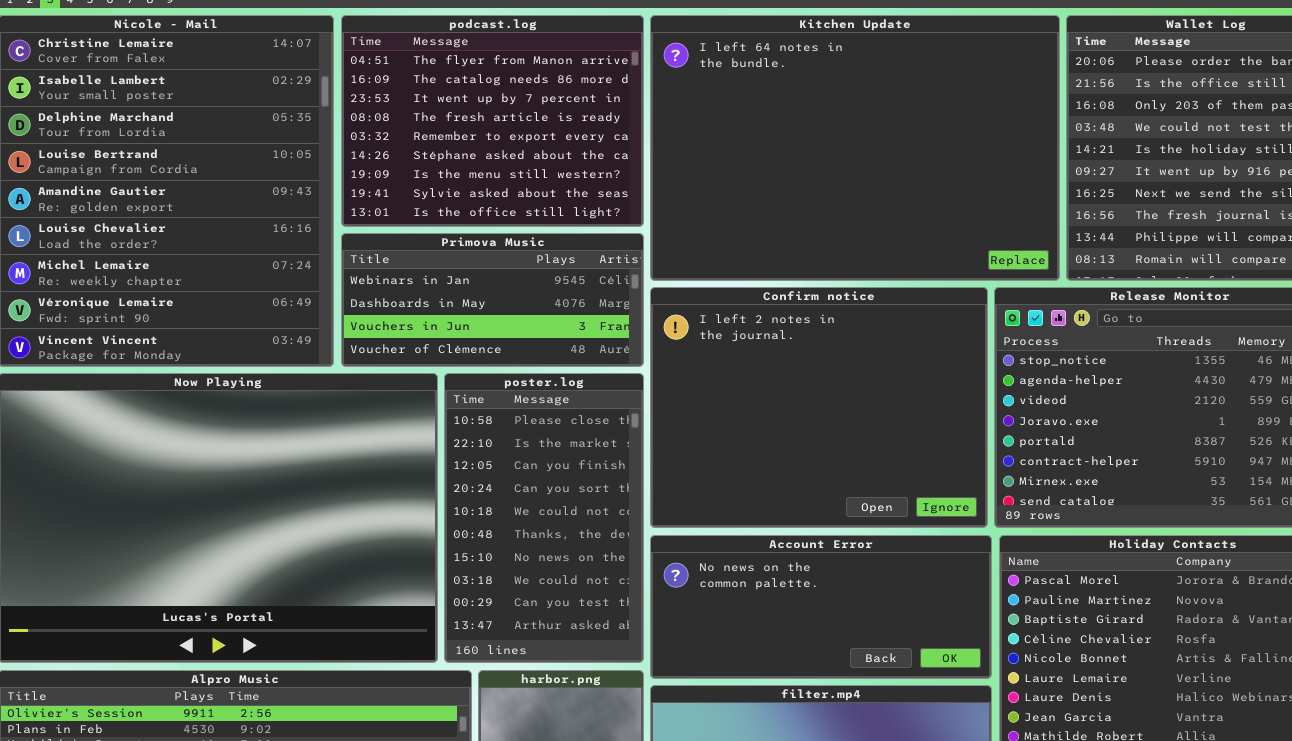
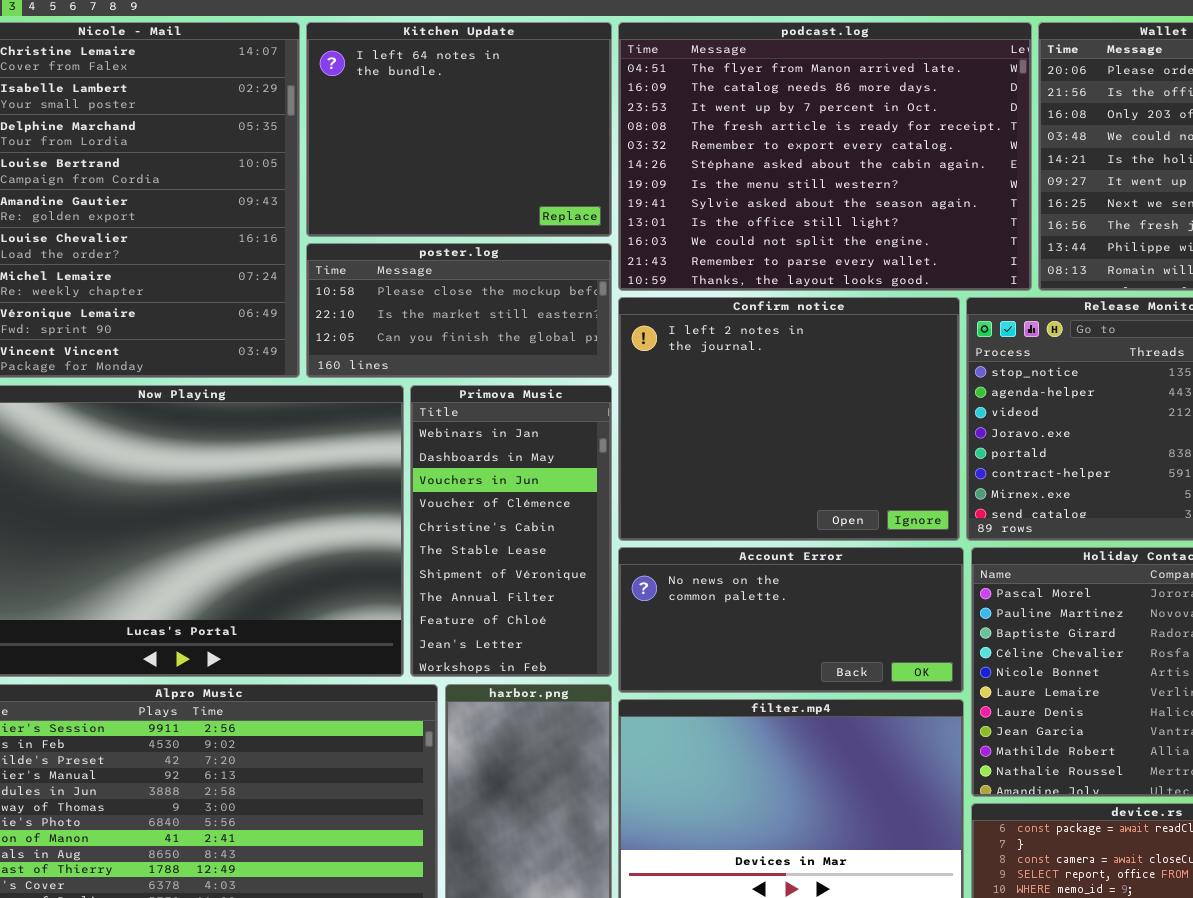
podcast.log: [341,15,644,227] -> [618,22,1032,291], moved, resized
Kitchen Update: [650,15,1060,281] -> [306,22,612,237], moved, resized
Primova Music: [341,233,644,367] -> [410,385,612,677], moved, resized
poster.log: [444,373,644,663] -> [306,243,612,378], moved, resized

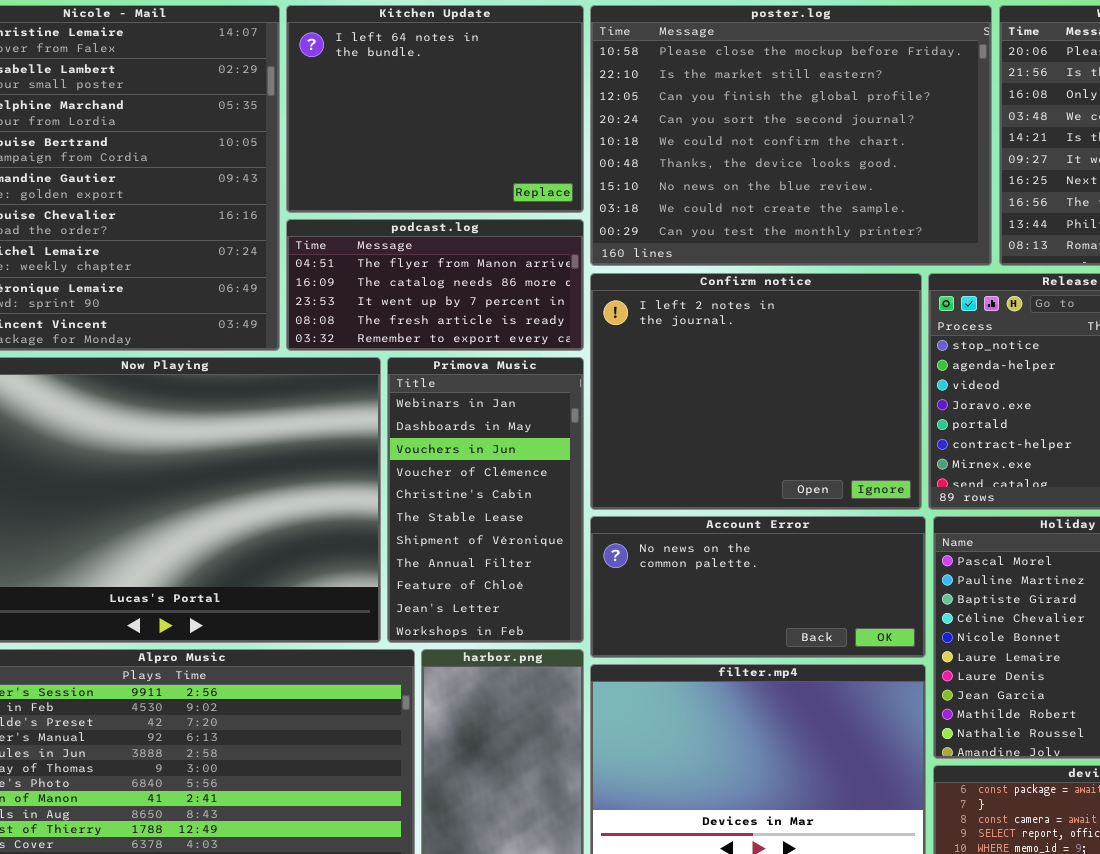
podcast.log: [618,22,1032,291] -> [286,219,584,351], moved, resized
poster.log: [306,243,612,378] -> [590,5,992,266], moved, resized

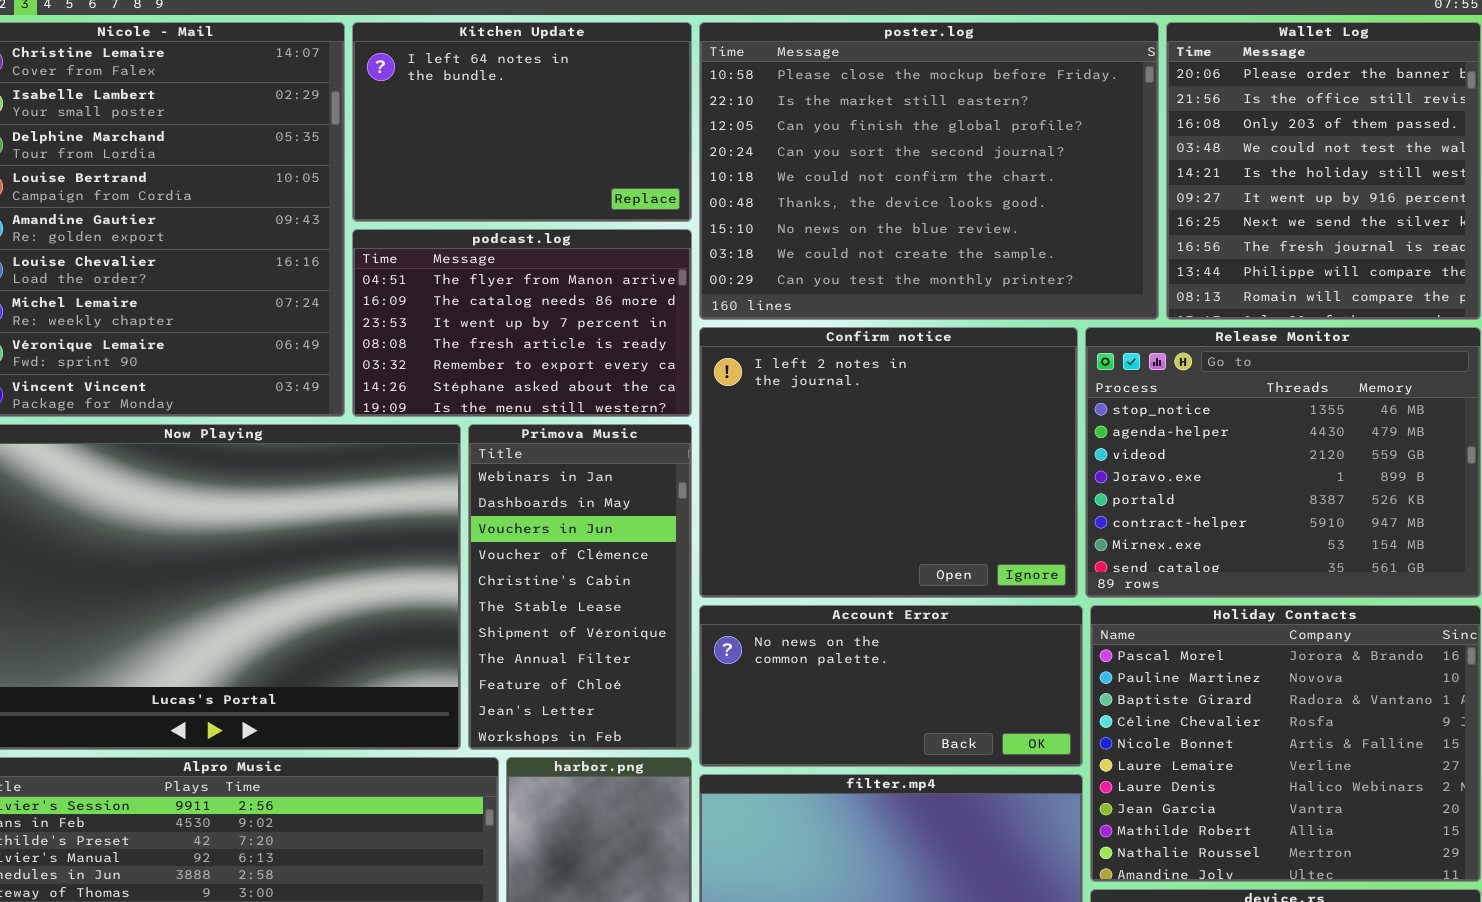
Kitchen Update: [286,5,584,213] -> [352,22,692,222], resized
podcast.log: [286,219,584,351] -> [352,229,692,417], resized

